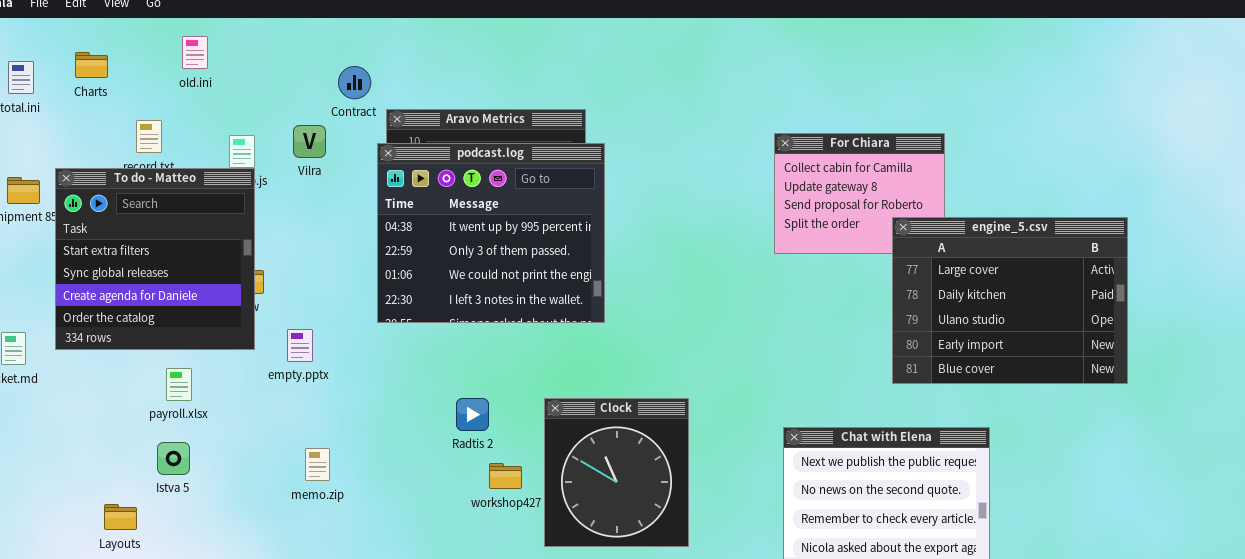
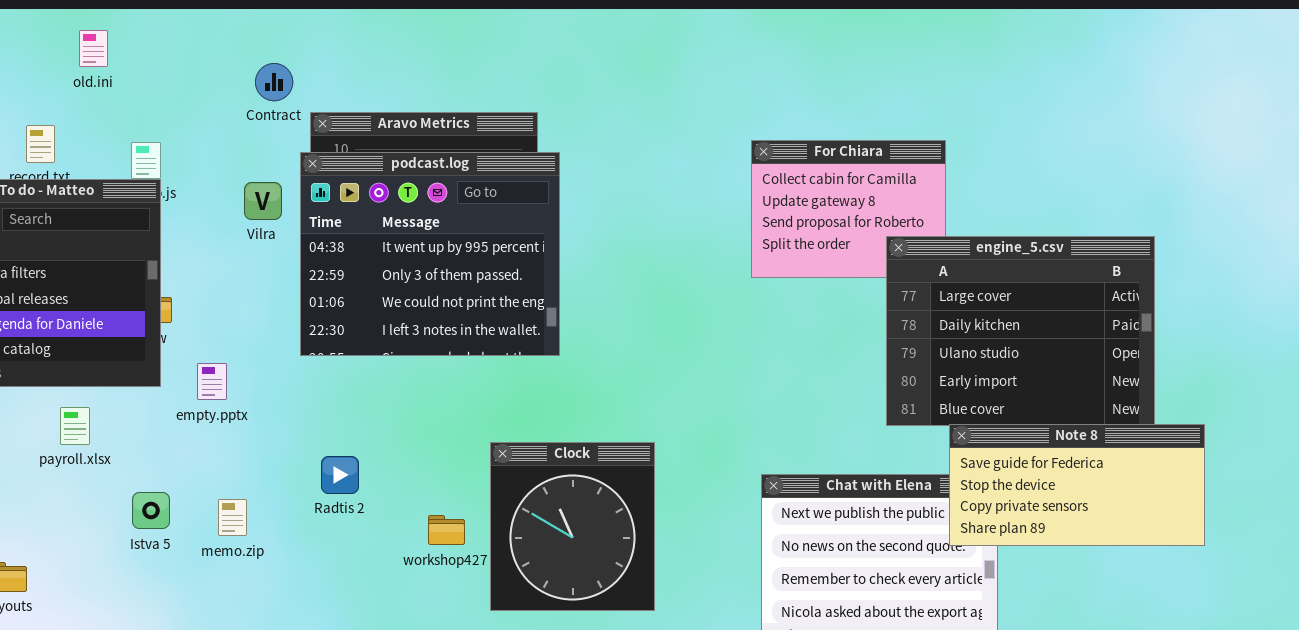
Vilra: [293,125,326,158] -> [244,182,282,220], moved
Note 8: none -> [949,424,1205,546], opened
Radtis 2: [456,398,489,431] -> [321,456,359,494], moved
Istva 5: [157,442,190,475] -> [132,492,170,529], moved

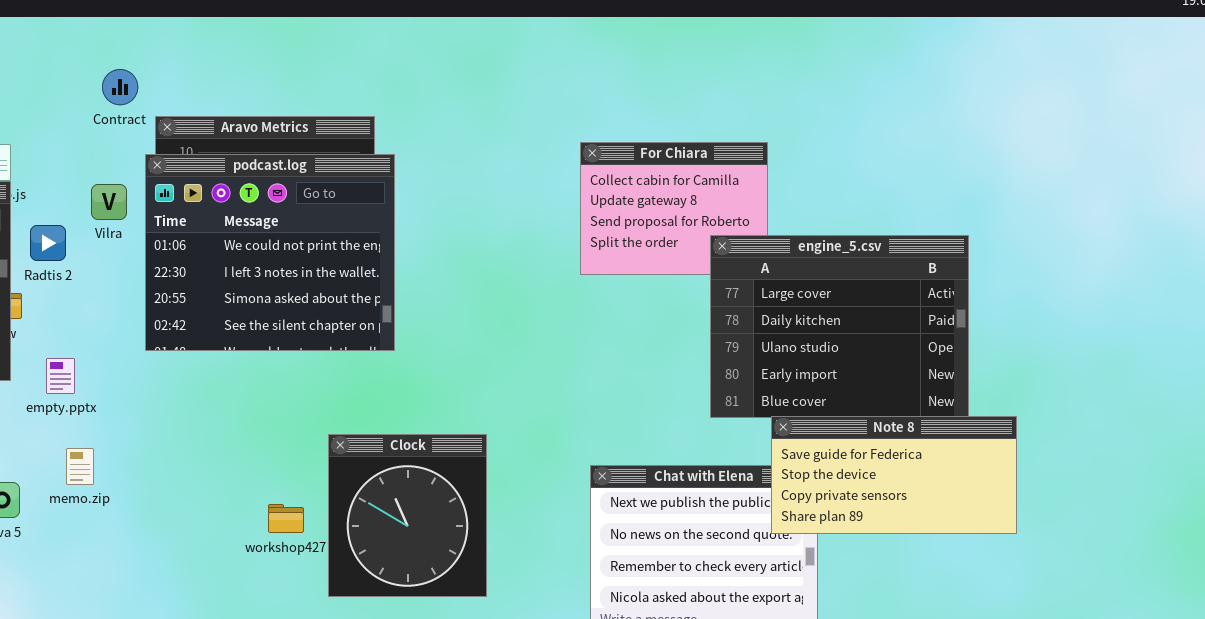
podcast.log: [300,152,560,356] -> [145,154,395,351], scrolled down 2 rows
Radtis 2: [321,456,359,494] -> [30,225,66,261], moved
memo.zip: [218,499,247,536] -> [66,448,94,485], moved

